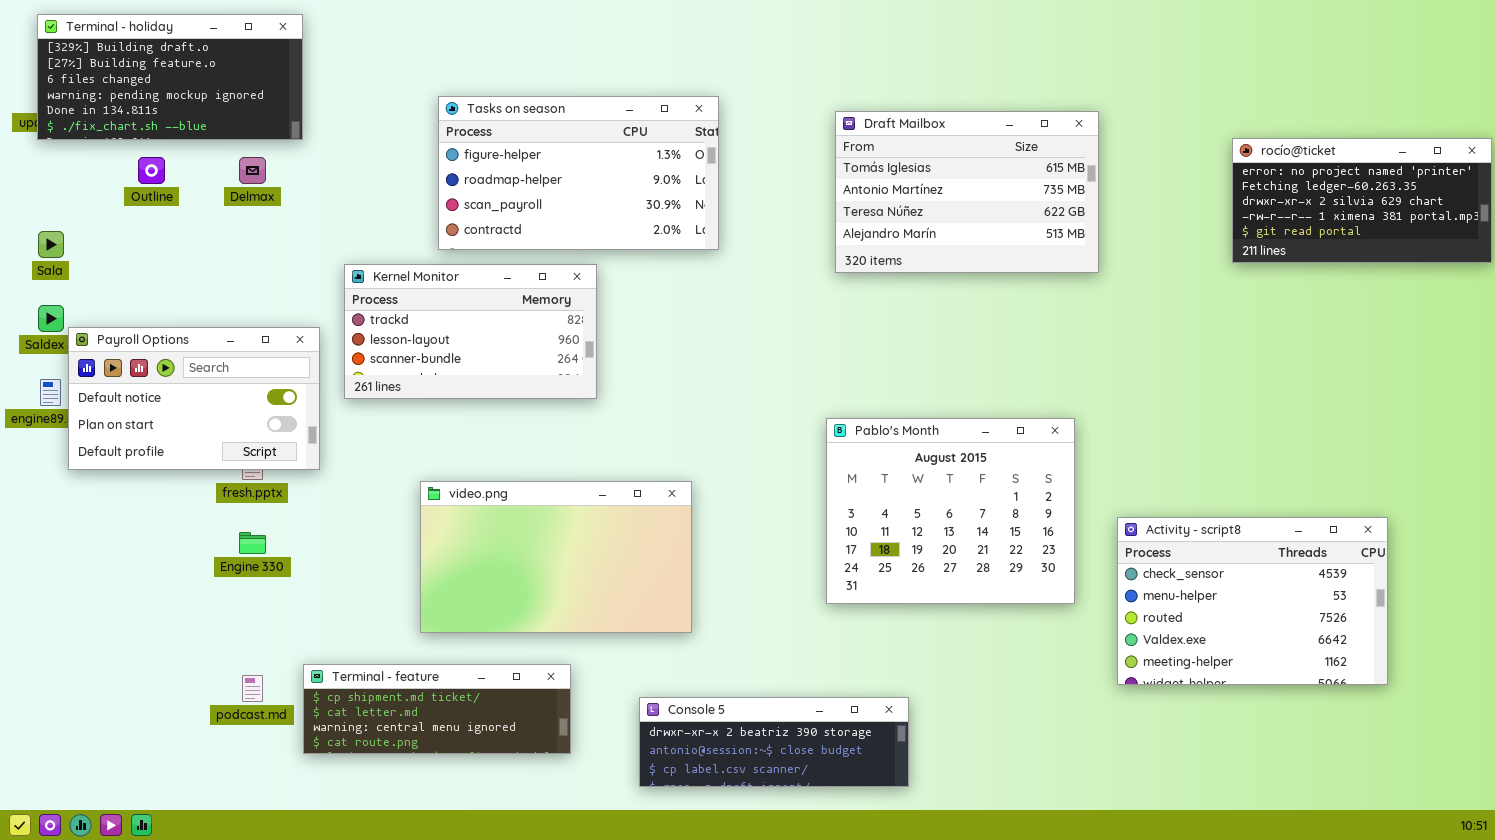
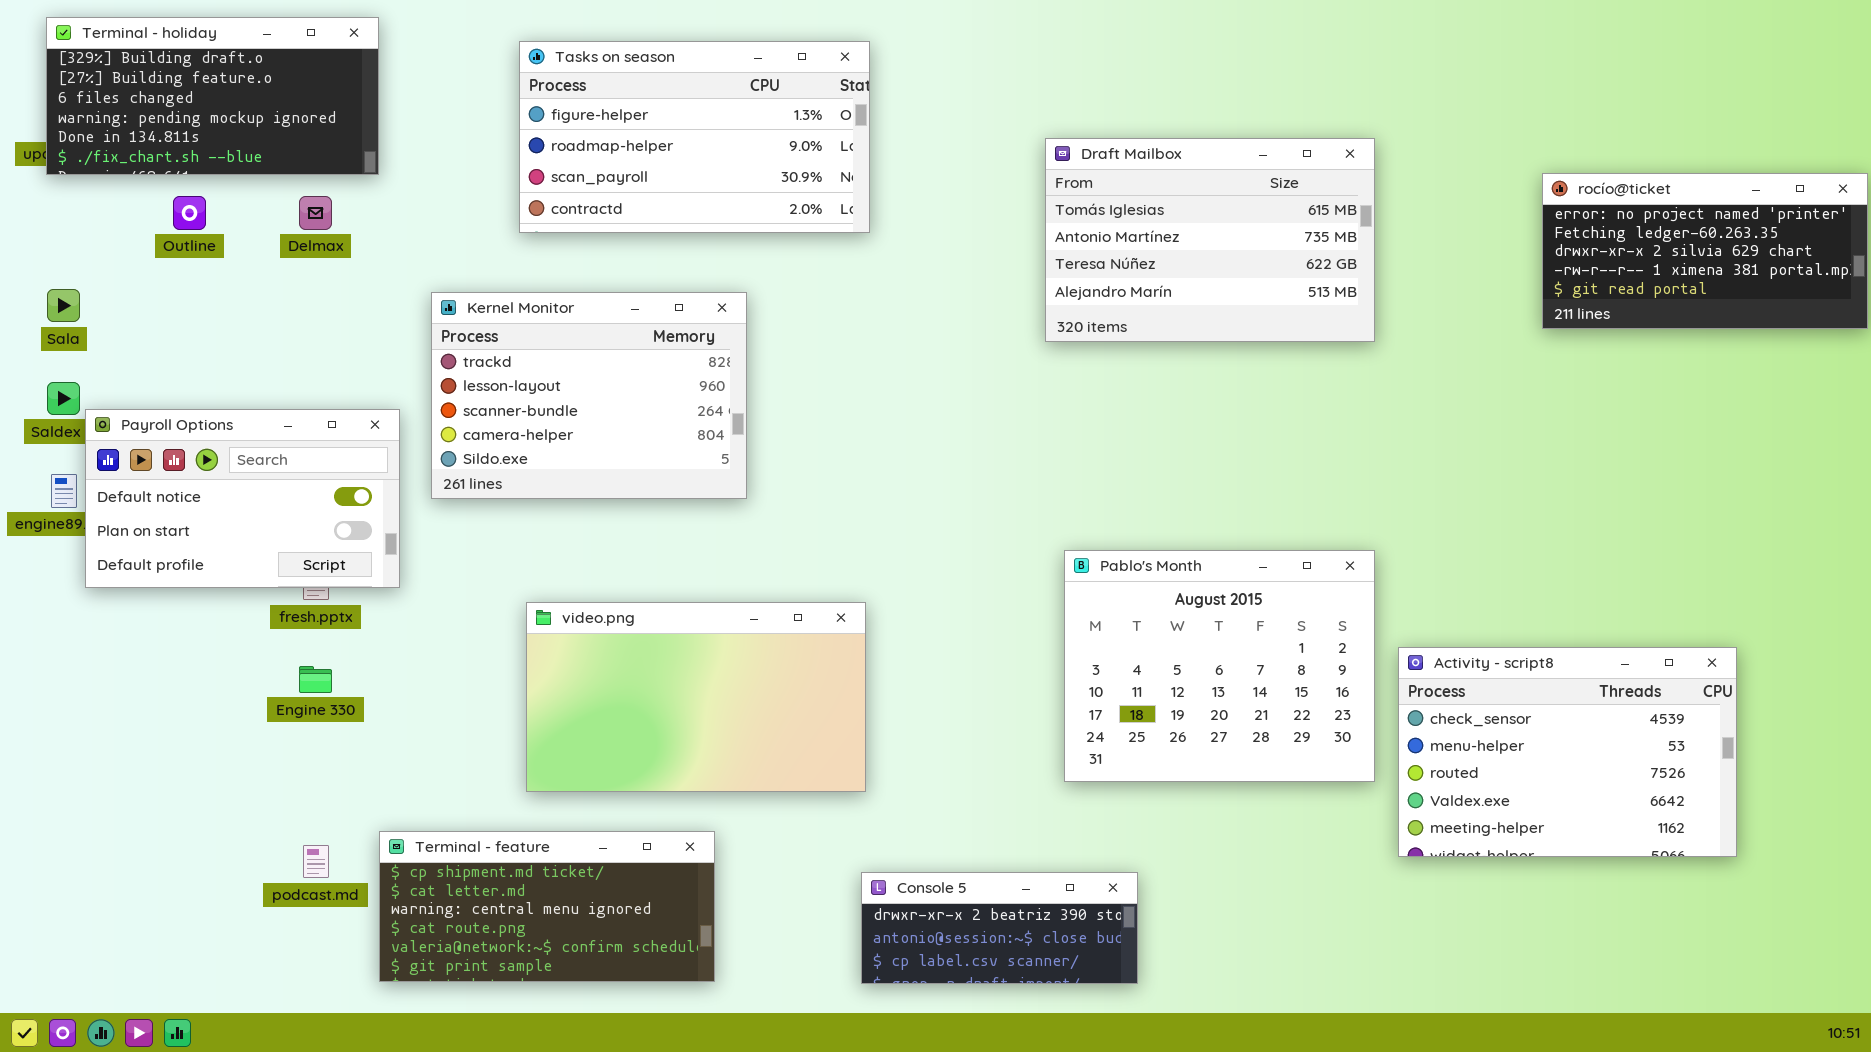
Tasks on season: [438,96,719,250] -> [519,41,870,233], moved
Kernel Monitor: [344,264,597,399] -> [431,292,747,499], resized
Pablo's Month: [826,418,1075,604] -> [1064,550,1375,782], moved
Terminal - feature: [303,664,571,754] -> [379,831,715,982], resized
Console 5: [639,697,909,787] -> [861,872,1138,984], resized

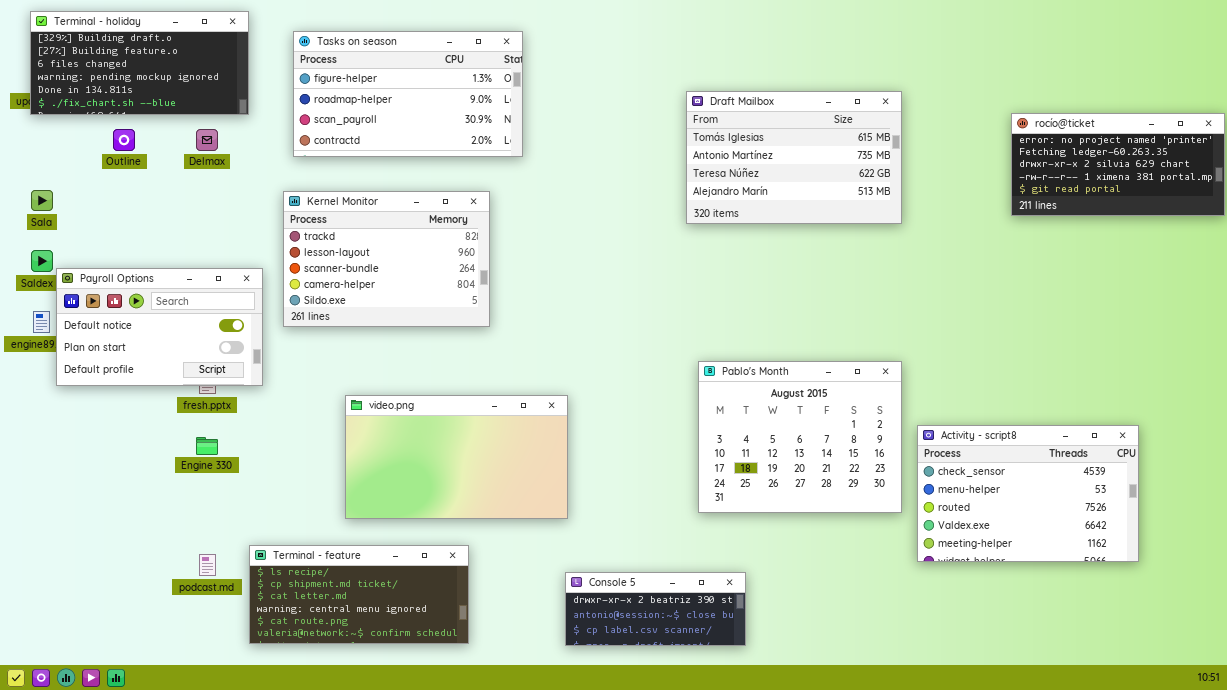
Tasks on season: [519,41,870,233] -> [293,31,523,157], moved
Terminal - feature: [379,831,715,982] -> [249,545,469,644], scrolled up 1 row

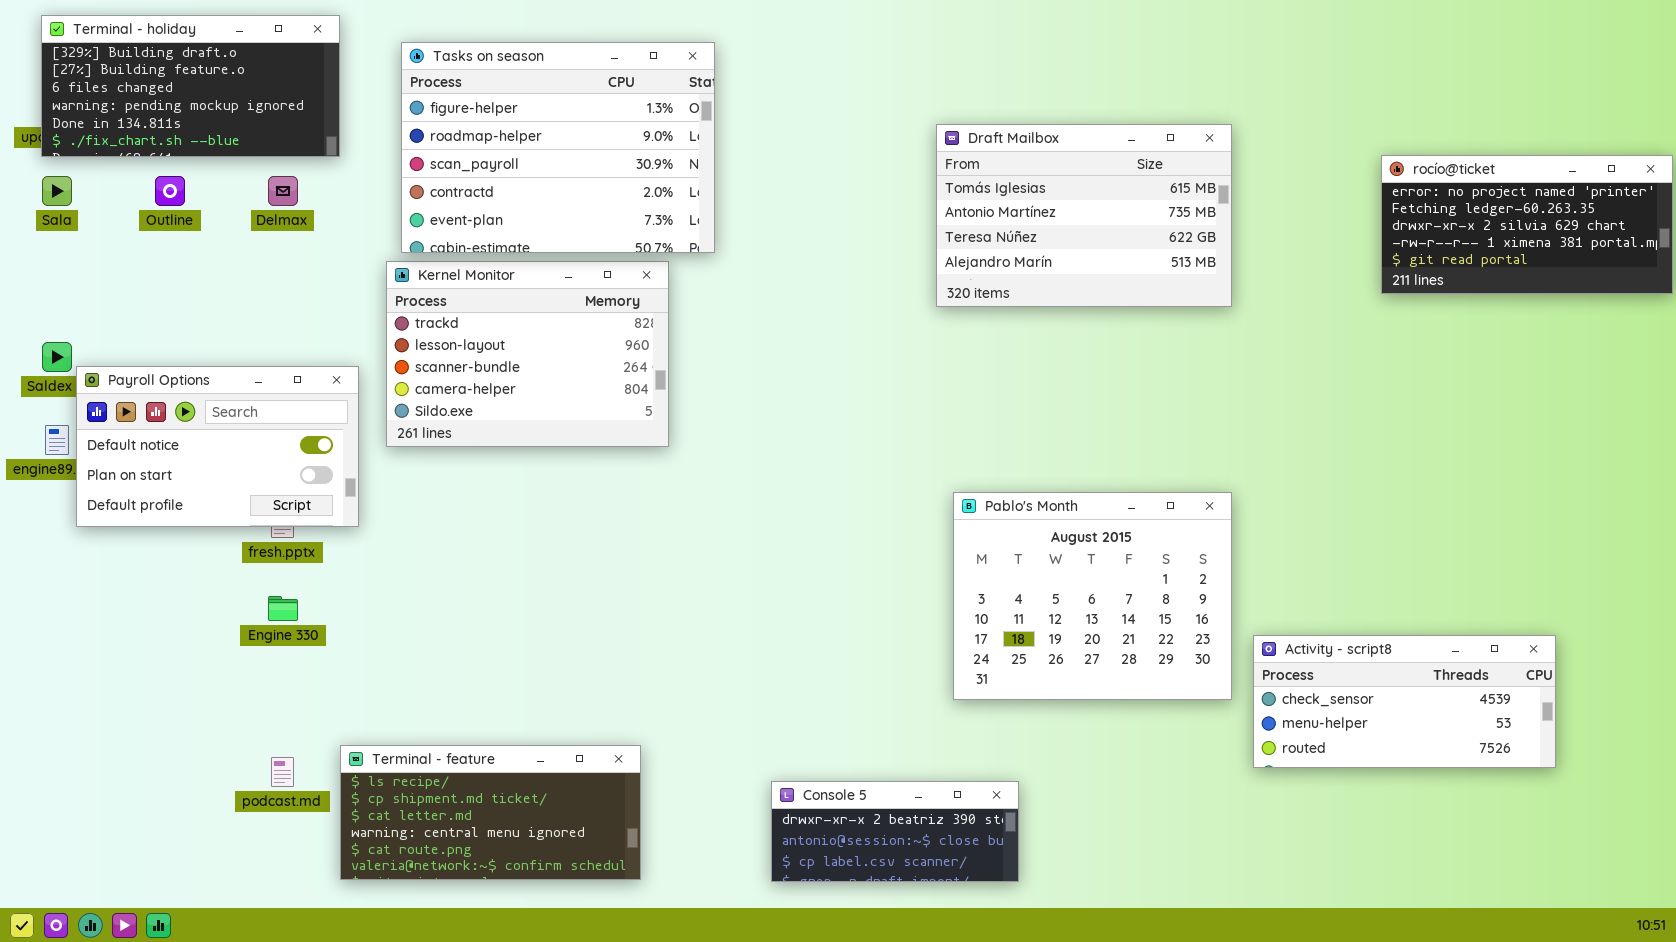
Tasks on season: [293,31,523,157] -> [401,42,715,253], resized
Sala: [31,190,53,211] -> [42,176,72,206], moved
video.png: [345,395,568,519] -> none, closed
Activity - script8: [917,425,1139,562] -> [1253,635,1556,768], resized

